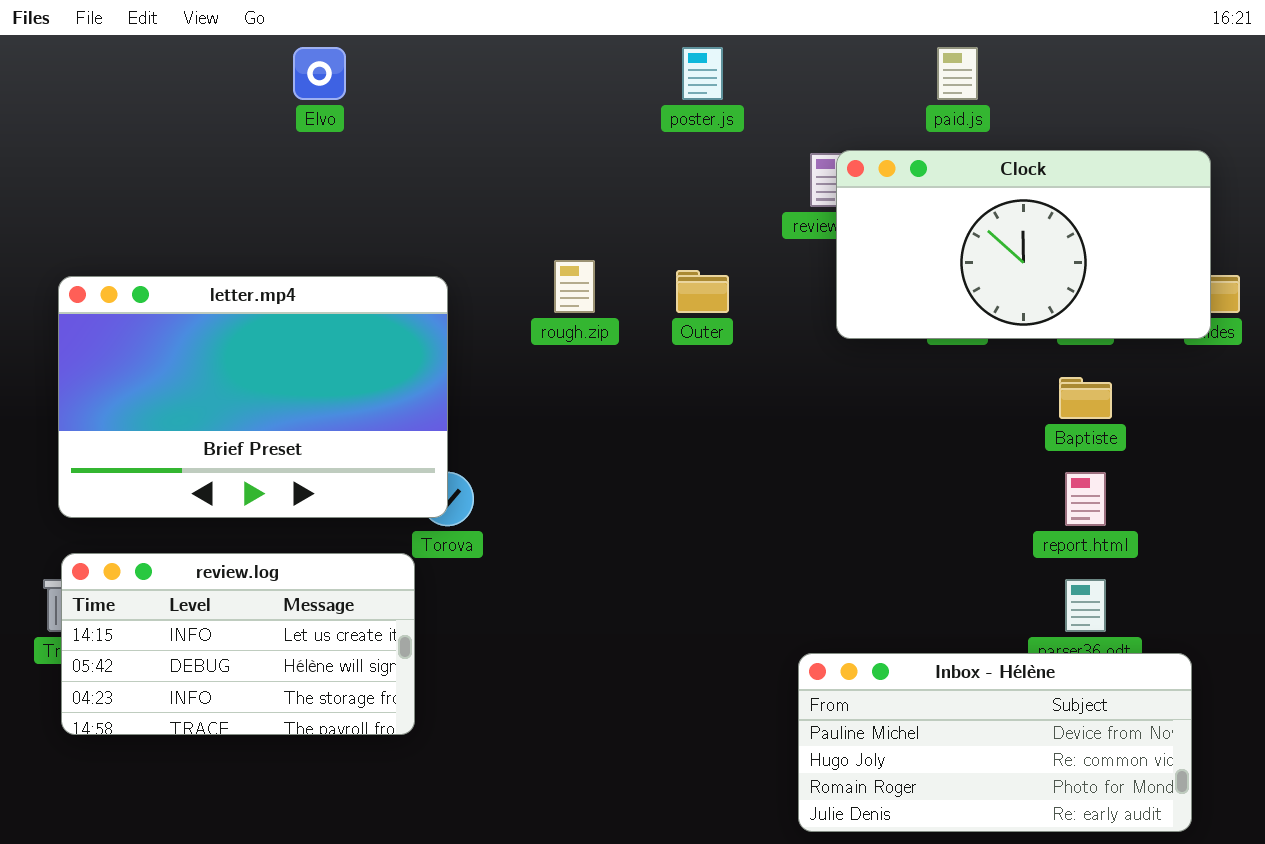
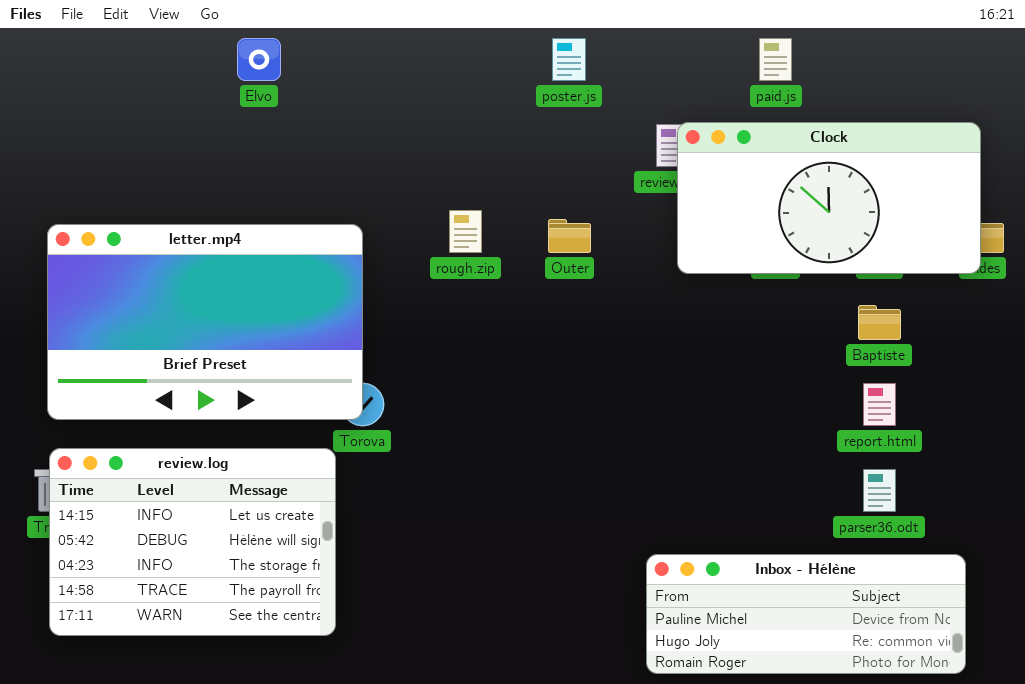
review.log: [61,553,415,735] -> [49,448,336,636], resized
Inbox - Hélène: [798,653,1192,832] -> [646,554,966,674], resized

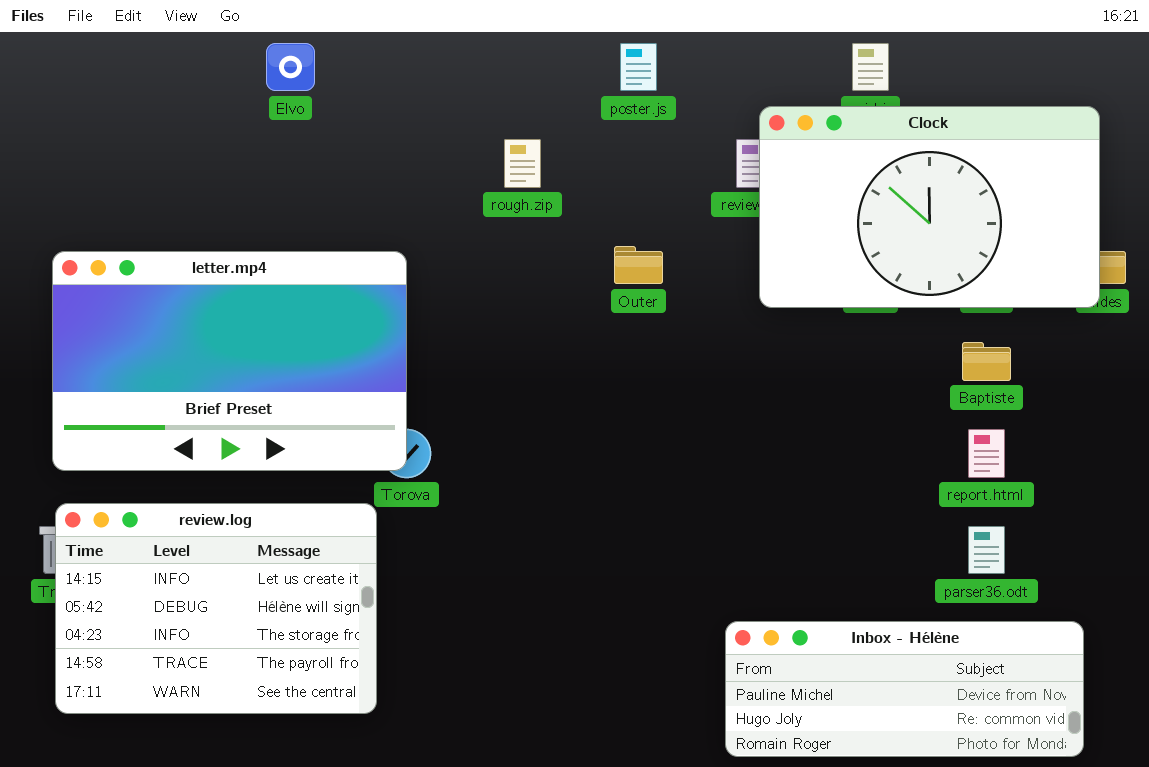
Clock: [677,122,981,274] -> [759,106,1100,308], resized
rough.zip: [449,210,482,253] -> [504,139,541,188], moved

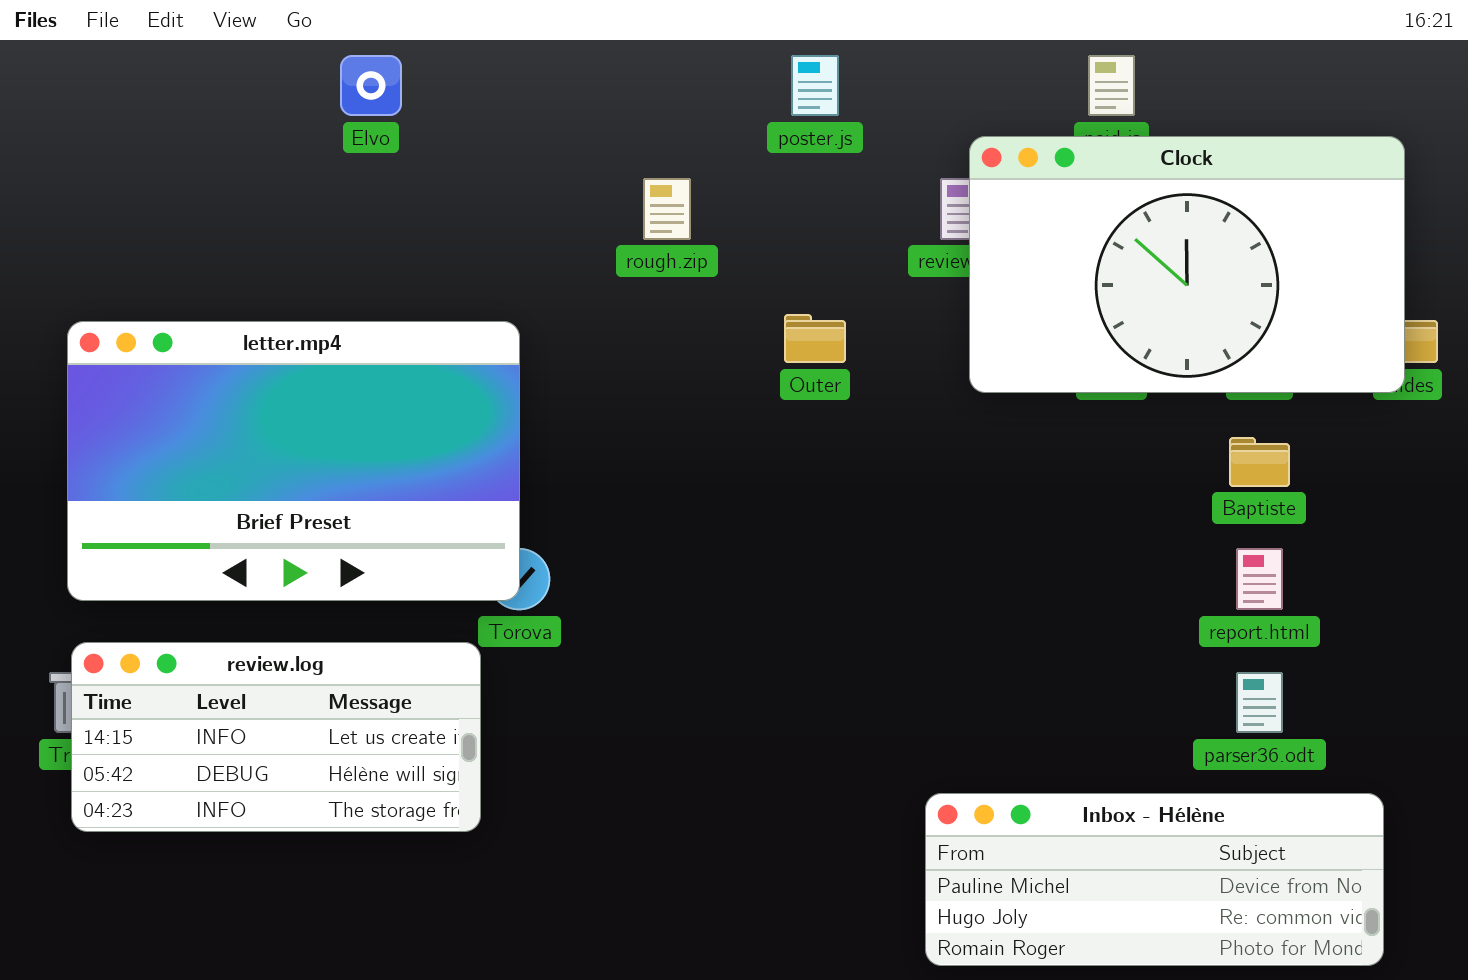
review.log: [55,503,377,714] -> [71,642,481,832], resized

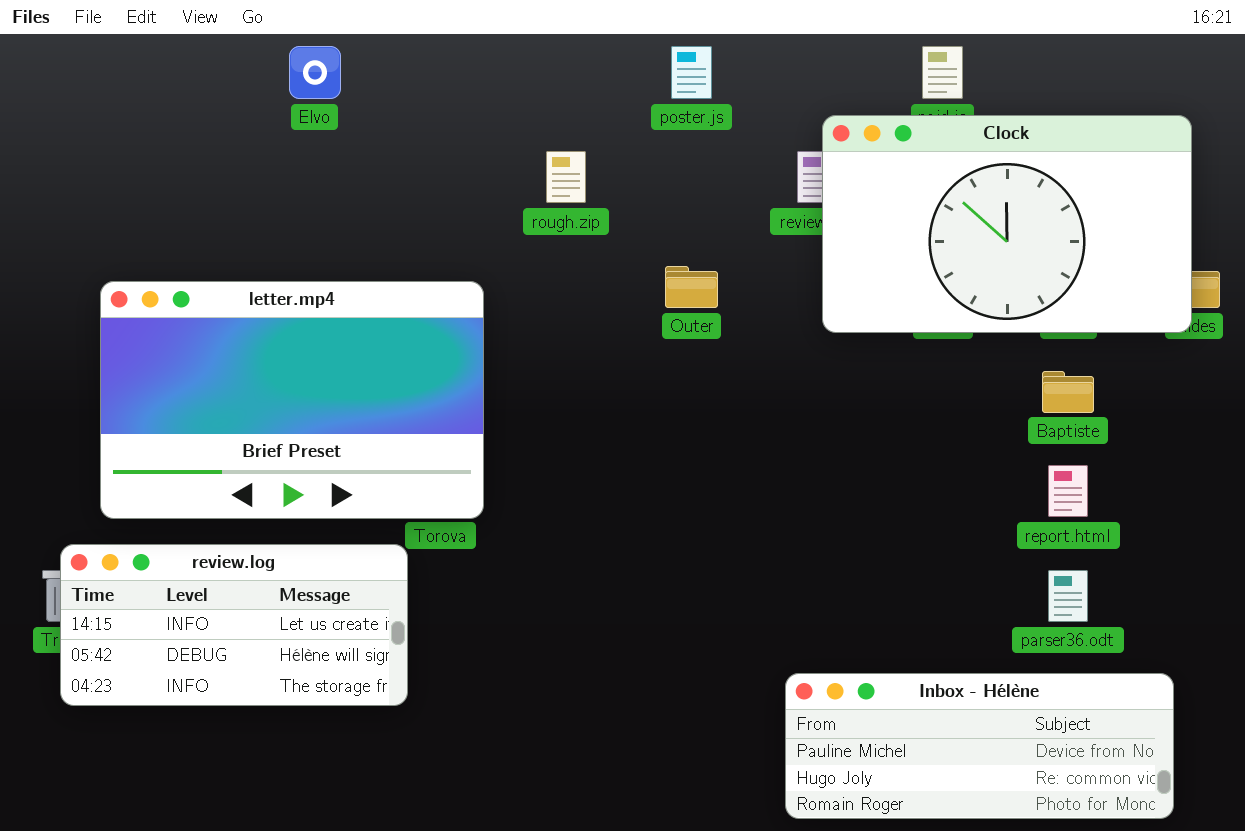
letter.mp4: [67,321,520,601] -> [100,281,484,519], moved

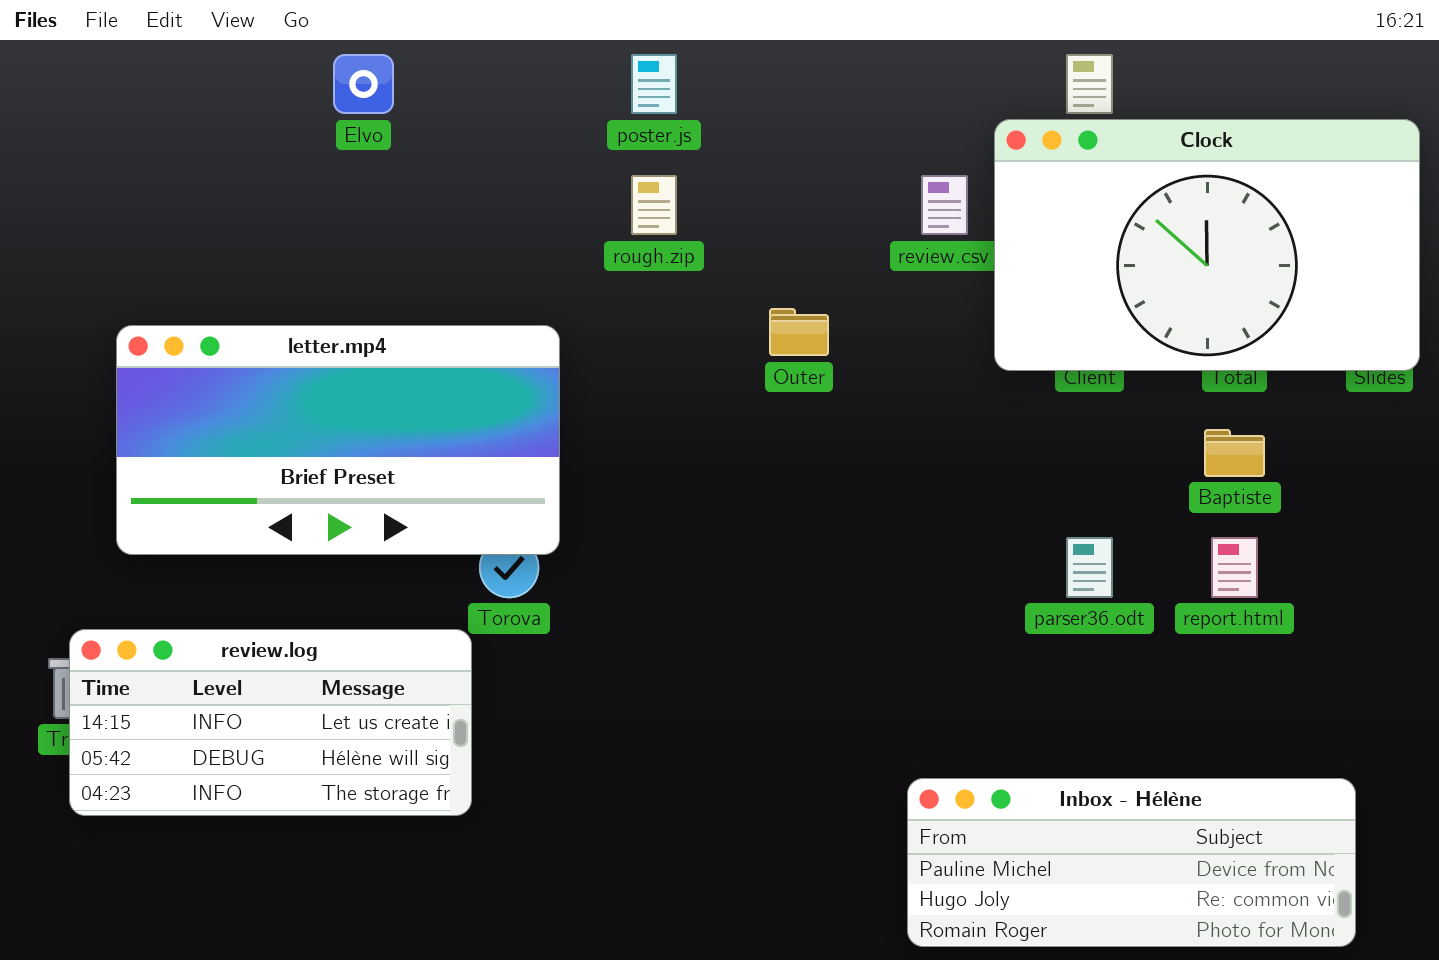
poster.js: [671,46,712,99] -> [631,54,677,114], moved
Clock: [822,115,1192,333] -> [994,119,1420,371], moved
letter.mp4: [100,281,484,519] -> [116,325,560,555], resized
parser36.odt: [1048,570,1088,622] -> [1066,537,1113,598], moved

